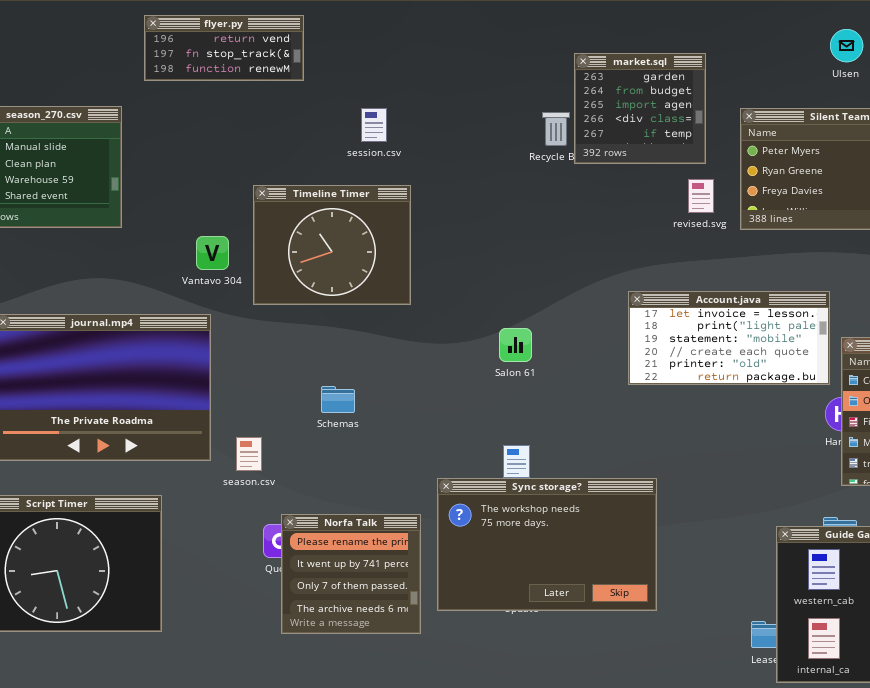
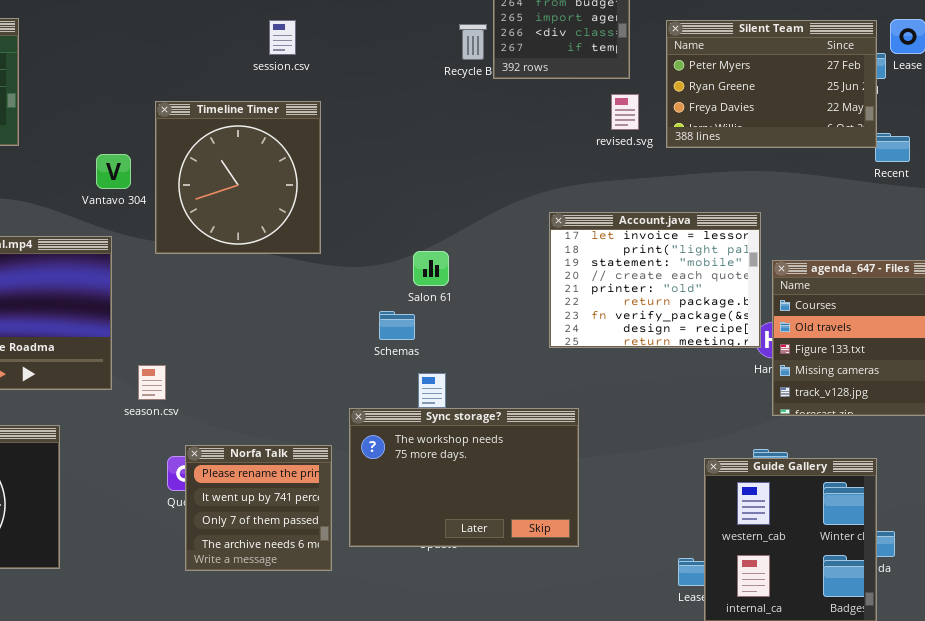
Timeline Timer: [253,185,411,305] -> [155,101,321,254], resized
Account.java: [628,291,830,385] -> [549,212,761,348], resized
Schemas: [321,386,355,413] -> [379,311,415,340], moved

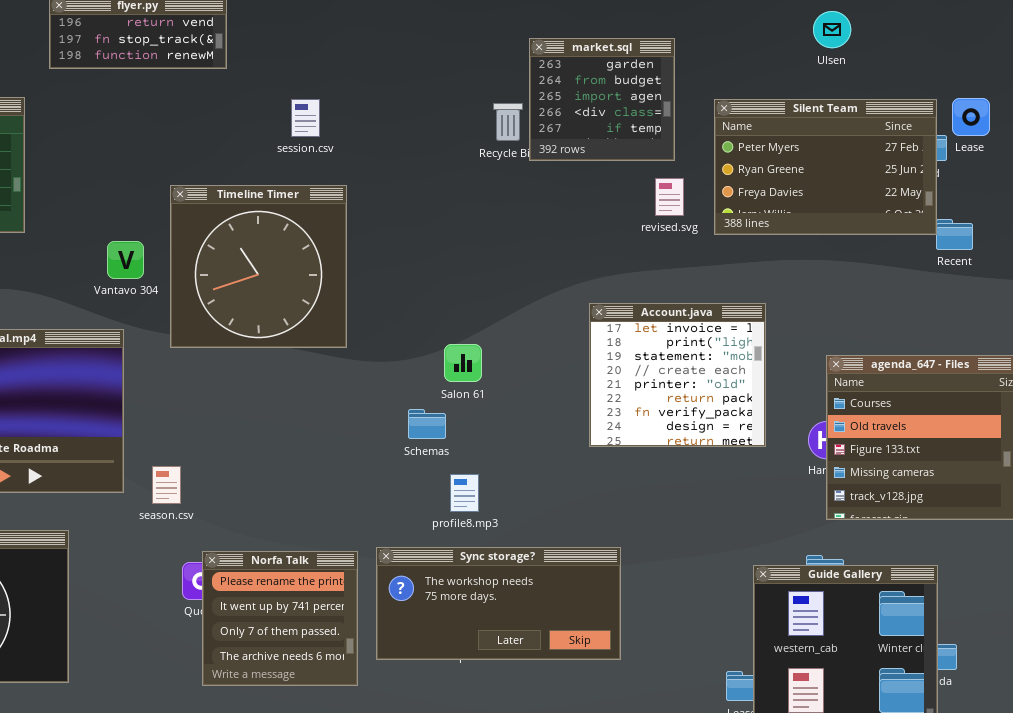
Account.java: [549,212,761,348] -> [589,303,766,447], resized
Sync storage?: [349,408,579,547] -> [376,547,621,660], resized

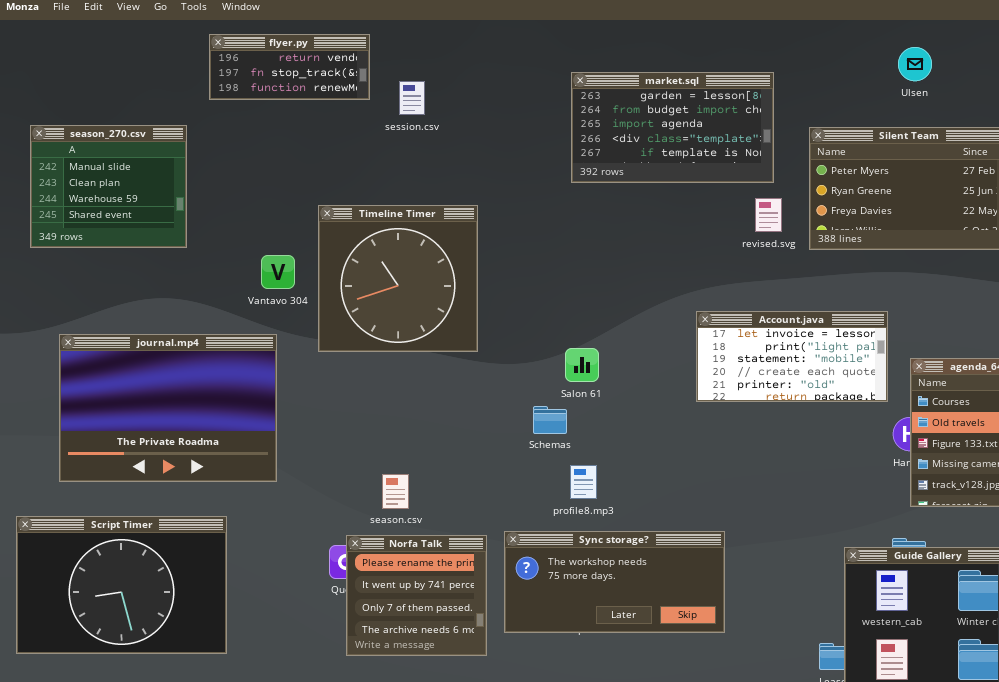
market.sql: [529,38,675,161] -> [571,72,774,183], resized
session.csv: [291,99,320,137] -> [399,81,425,115], moved
Account.java: [589,303,766,447] -> [696,311,888,402], resized
season.csv: [152,466,181,504] -> [382,474,409,509], moved

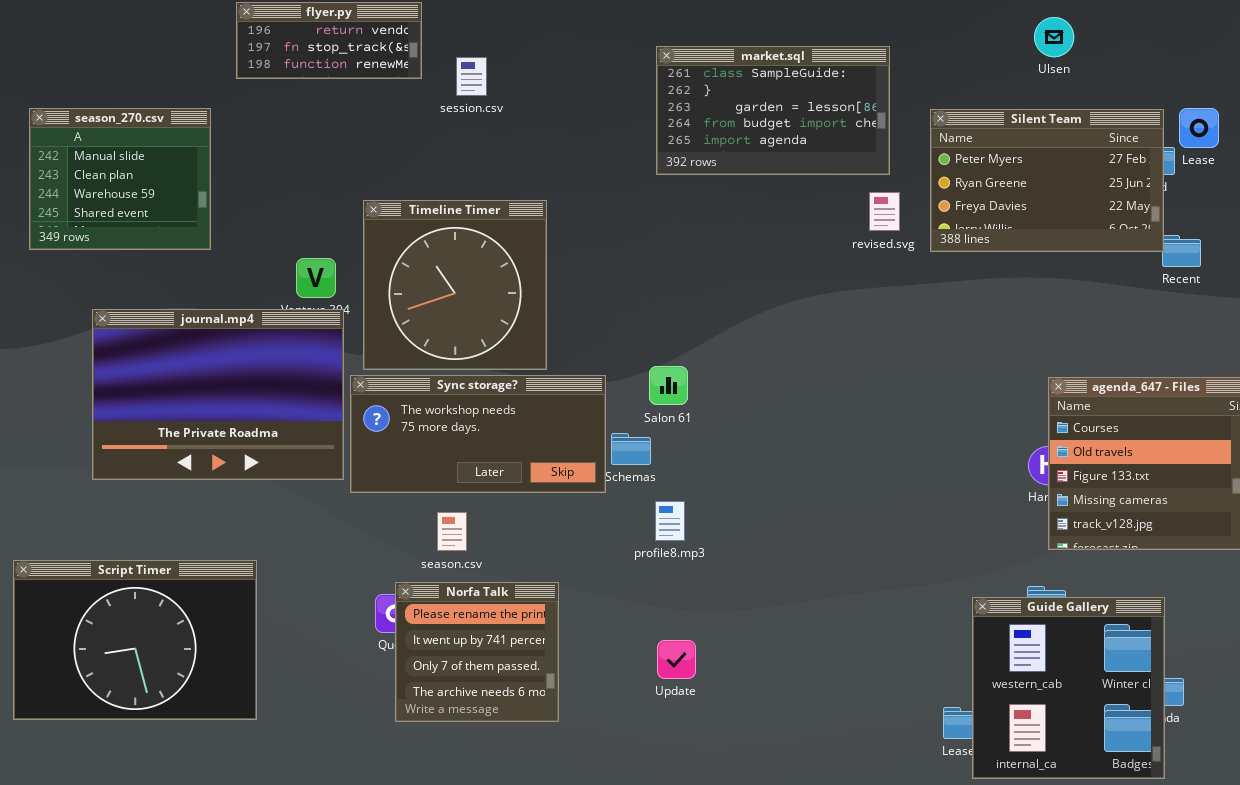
market.sql: [571,72,774,183] -> [656,46,890,175], scrolled up 2 rows
Account.java: [696,311,888,402] -> none, closed
journal.mp4: [59,334,277,482] -> [92,309,344,480], moved
Sync storage?: [504,531,725,633] -> [350,375,606,493], moved

